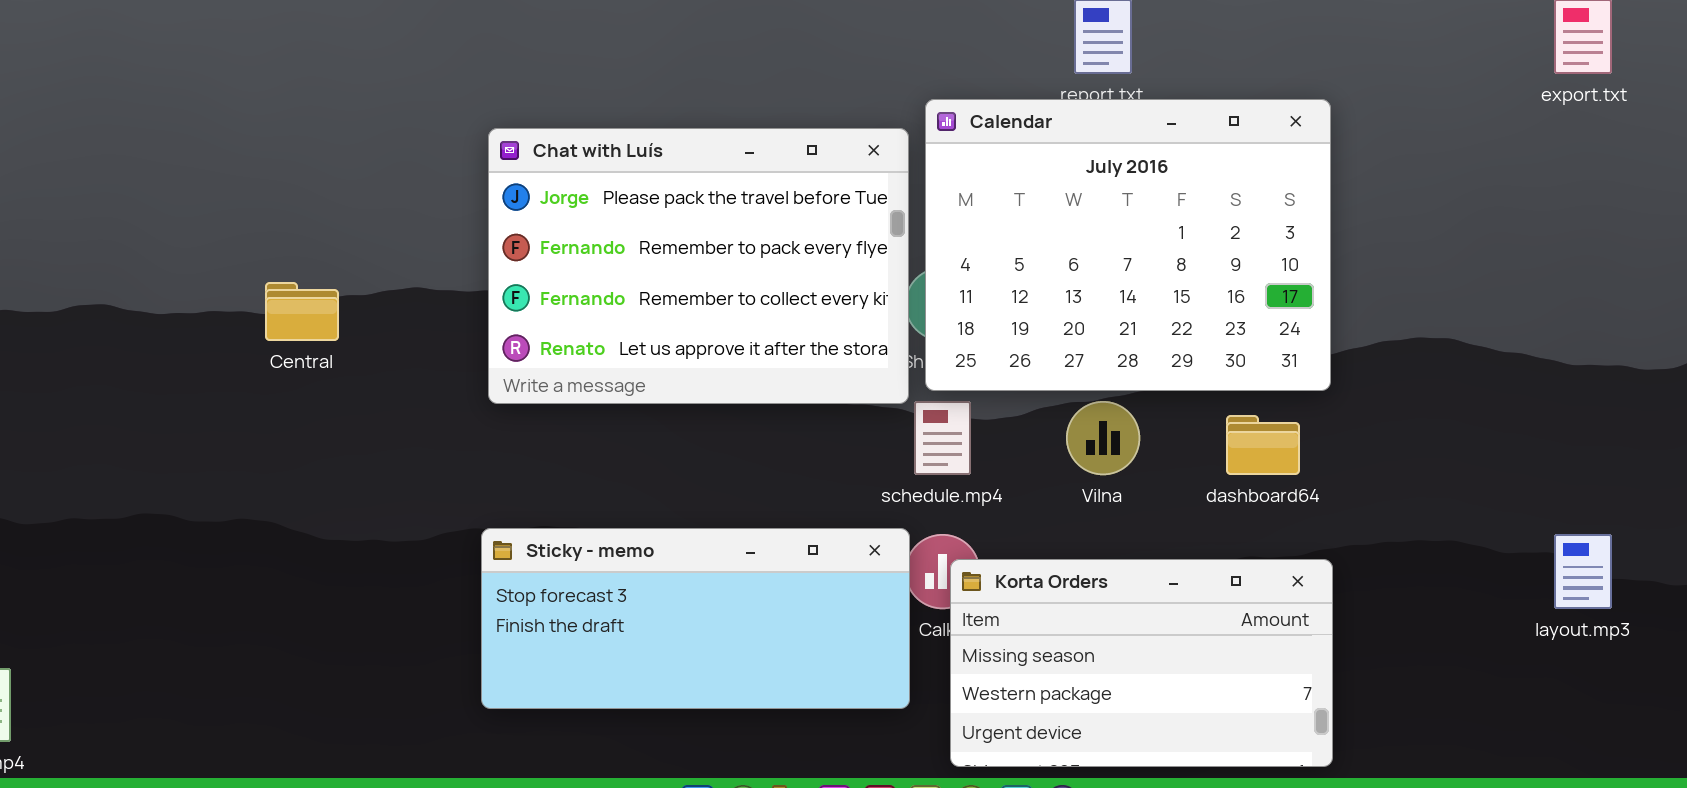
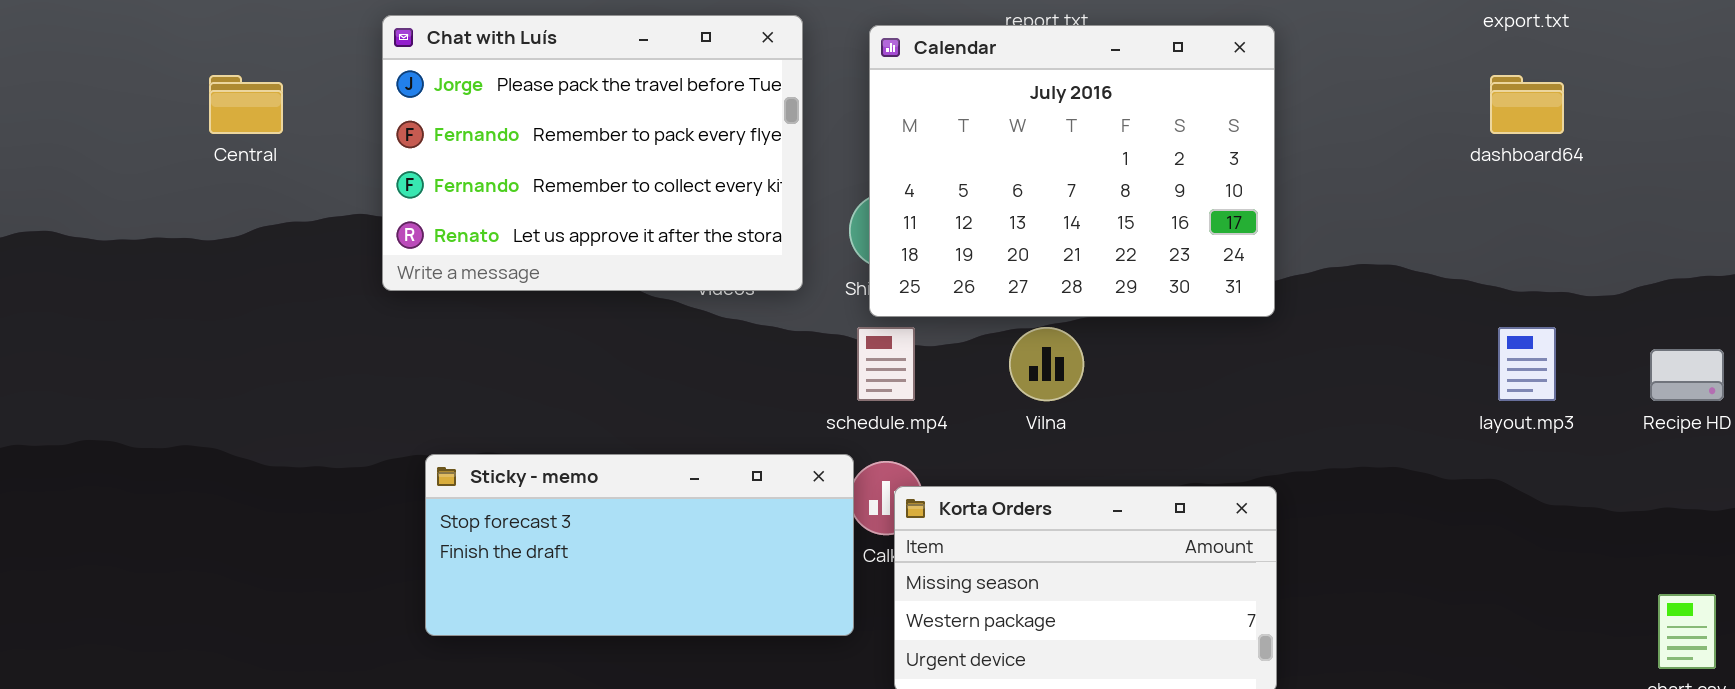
Chat with Luís: [488,128,909,404] -> [382,15,803,291], moved
Central: [265,282,339,341] -> [209,75,283,134], moved
dashboard64: [1226,415,1300,475] -> [1490,75,1564,134], moved
layout.mp3: [1554,534,1612,609] -> [1498,327,1556,401], moved

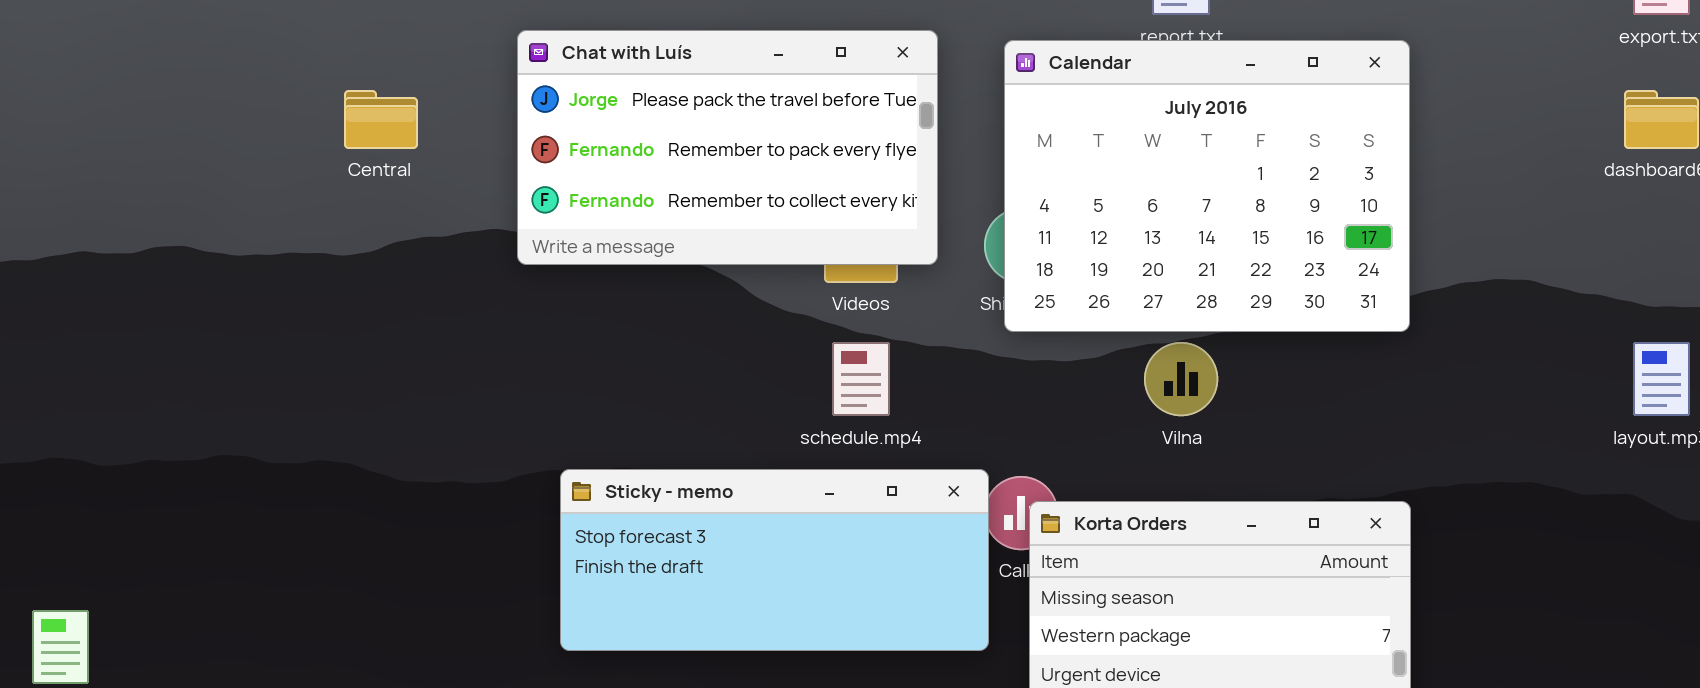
Chat with Luís: [382,15,803,291] -> [517,30,938,265], resized
schedule.mp4: [857,327,915,401] -> [832,342,890,416], moved

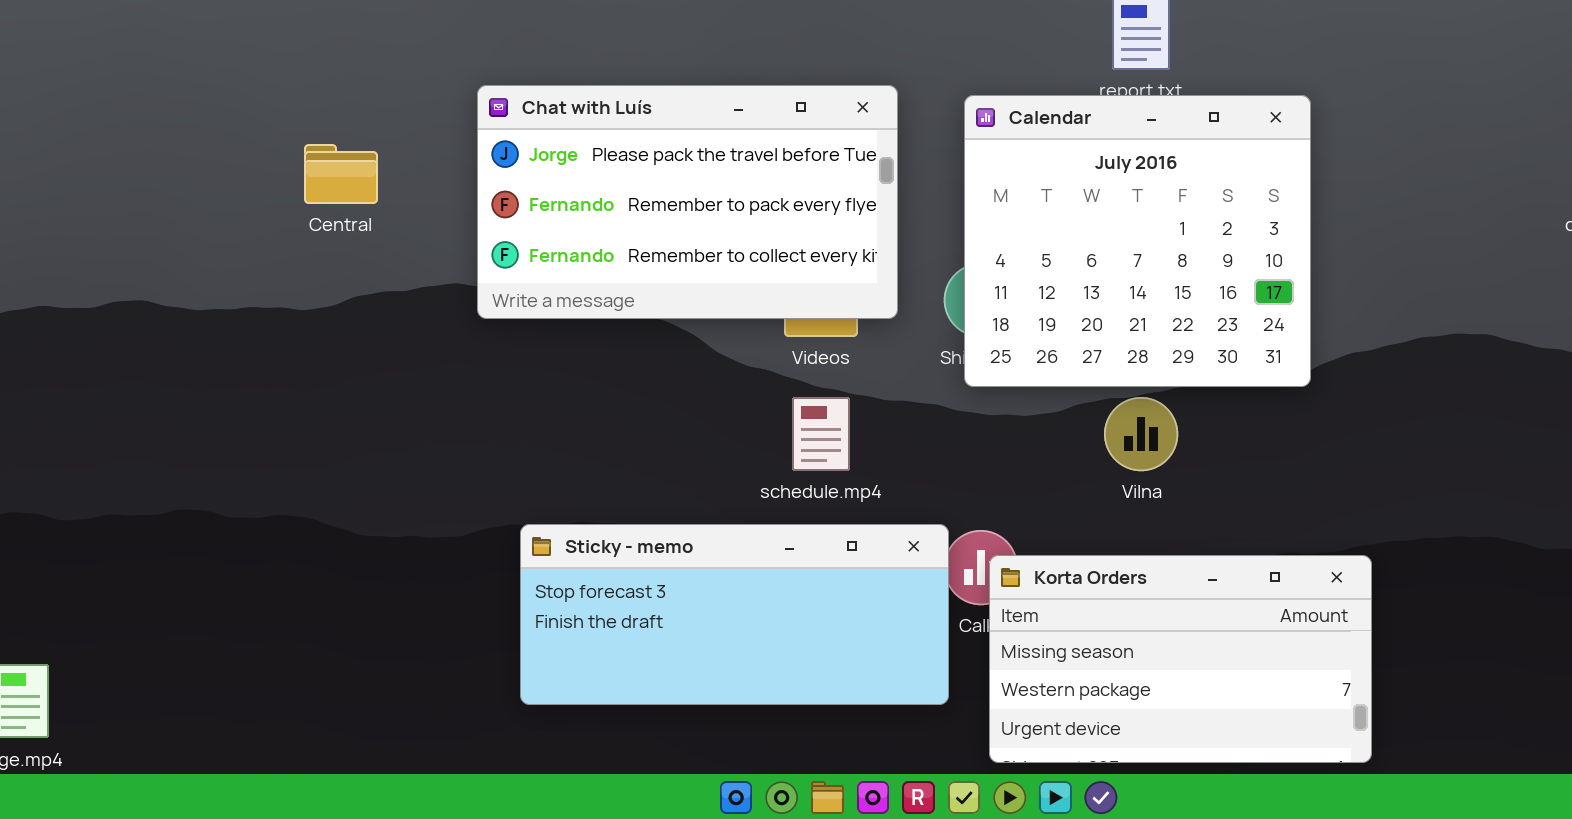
Calendar: [1004,40,1410,332] -> [964,95,1311,387], resized

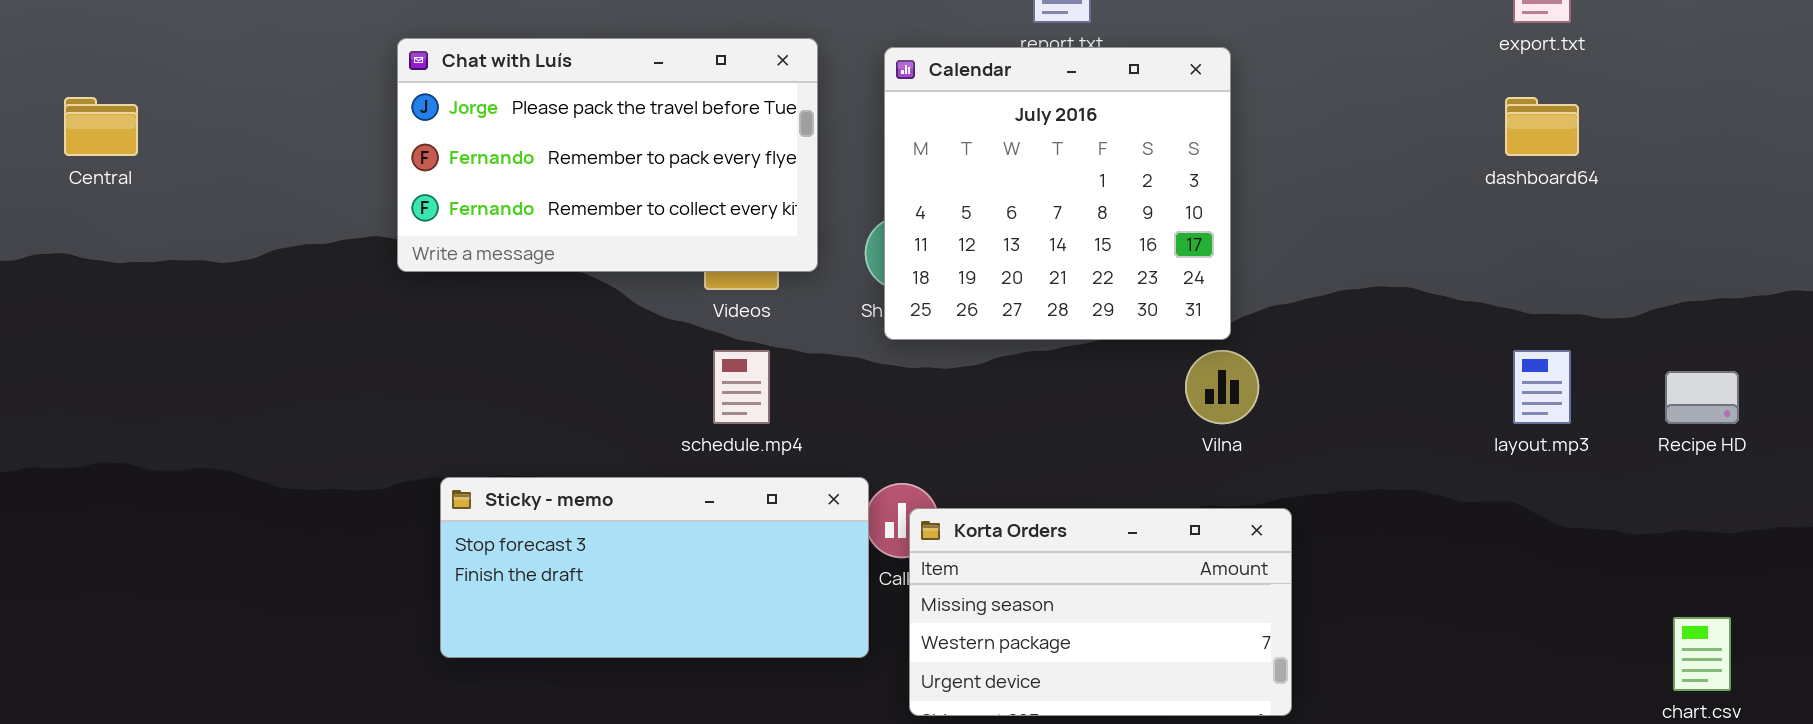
Central: [304,144,378,204] -> [64,97,138,156], moved
Vilna: [1104,397,1178,471] -> [1185,350,1259,424], moved

